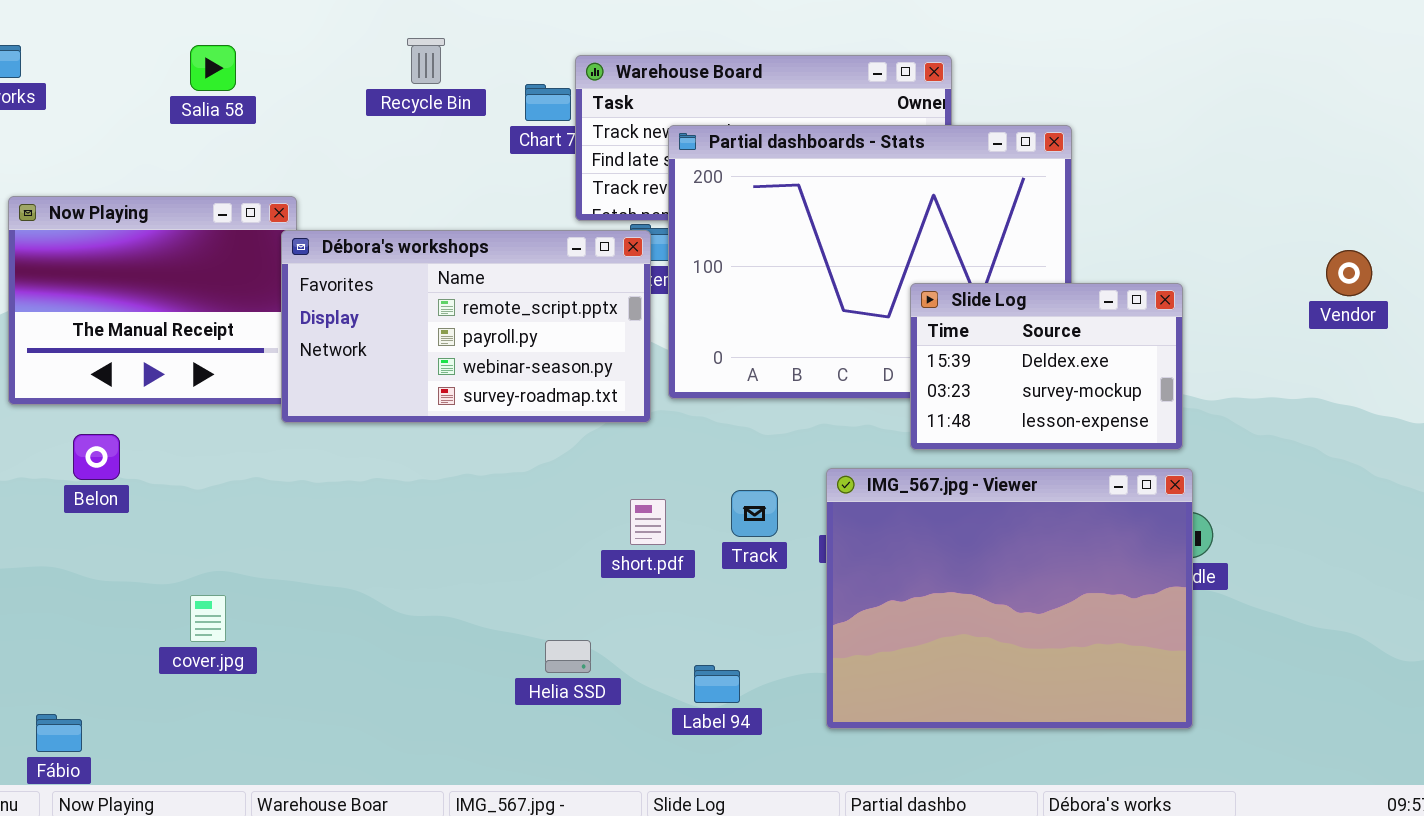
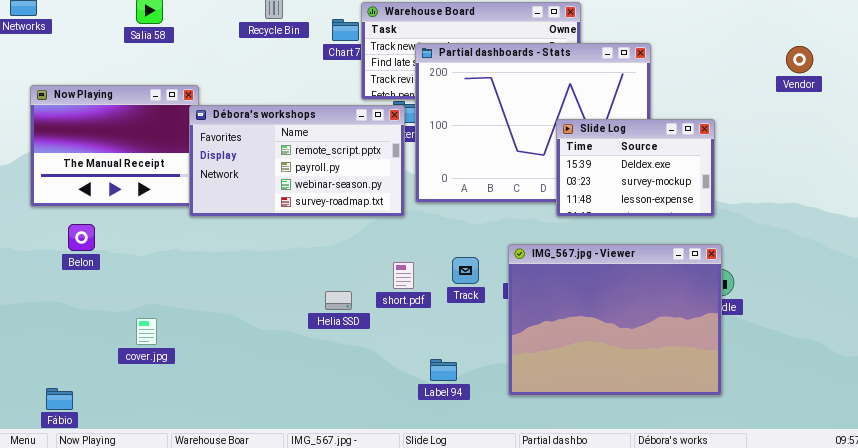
Vendor: [1326,250,1372,296] -> [786,46,813,73], moved
Slide Log: [910,283,1183,450] -> [556,119,715,217], moved
Helia SSD: [545,640,591,673] -> [325,291,352,310], moved

